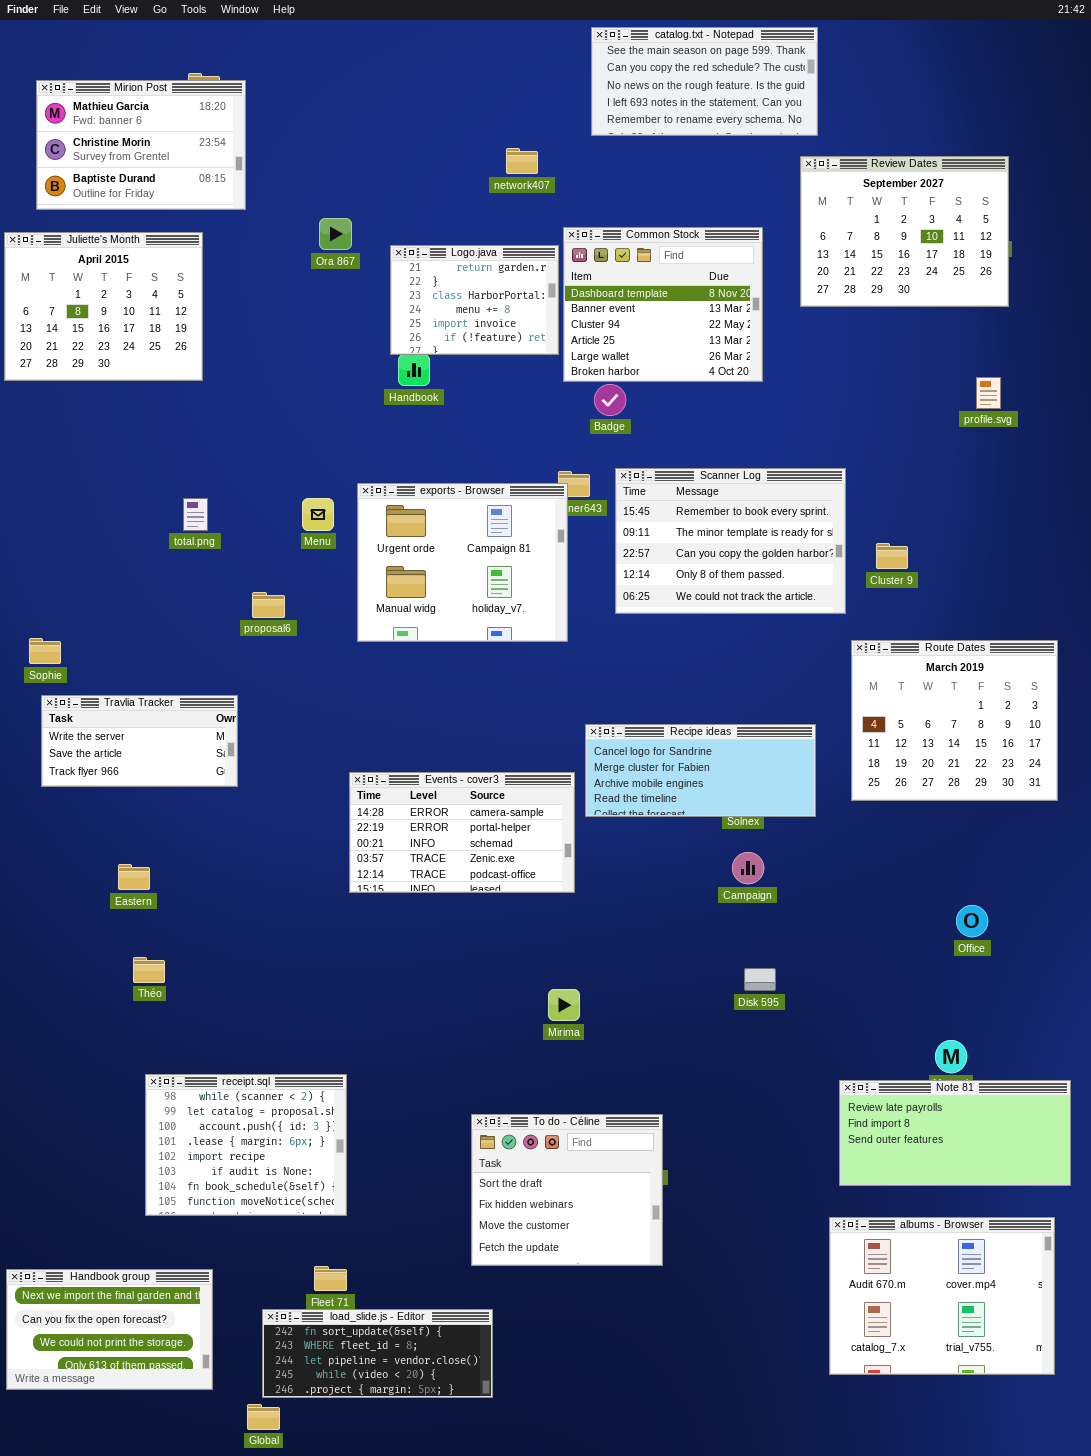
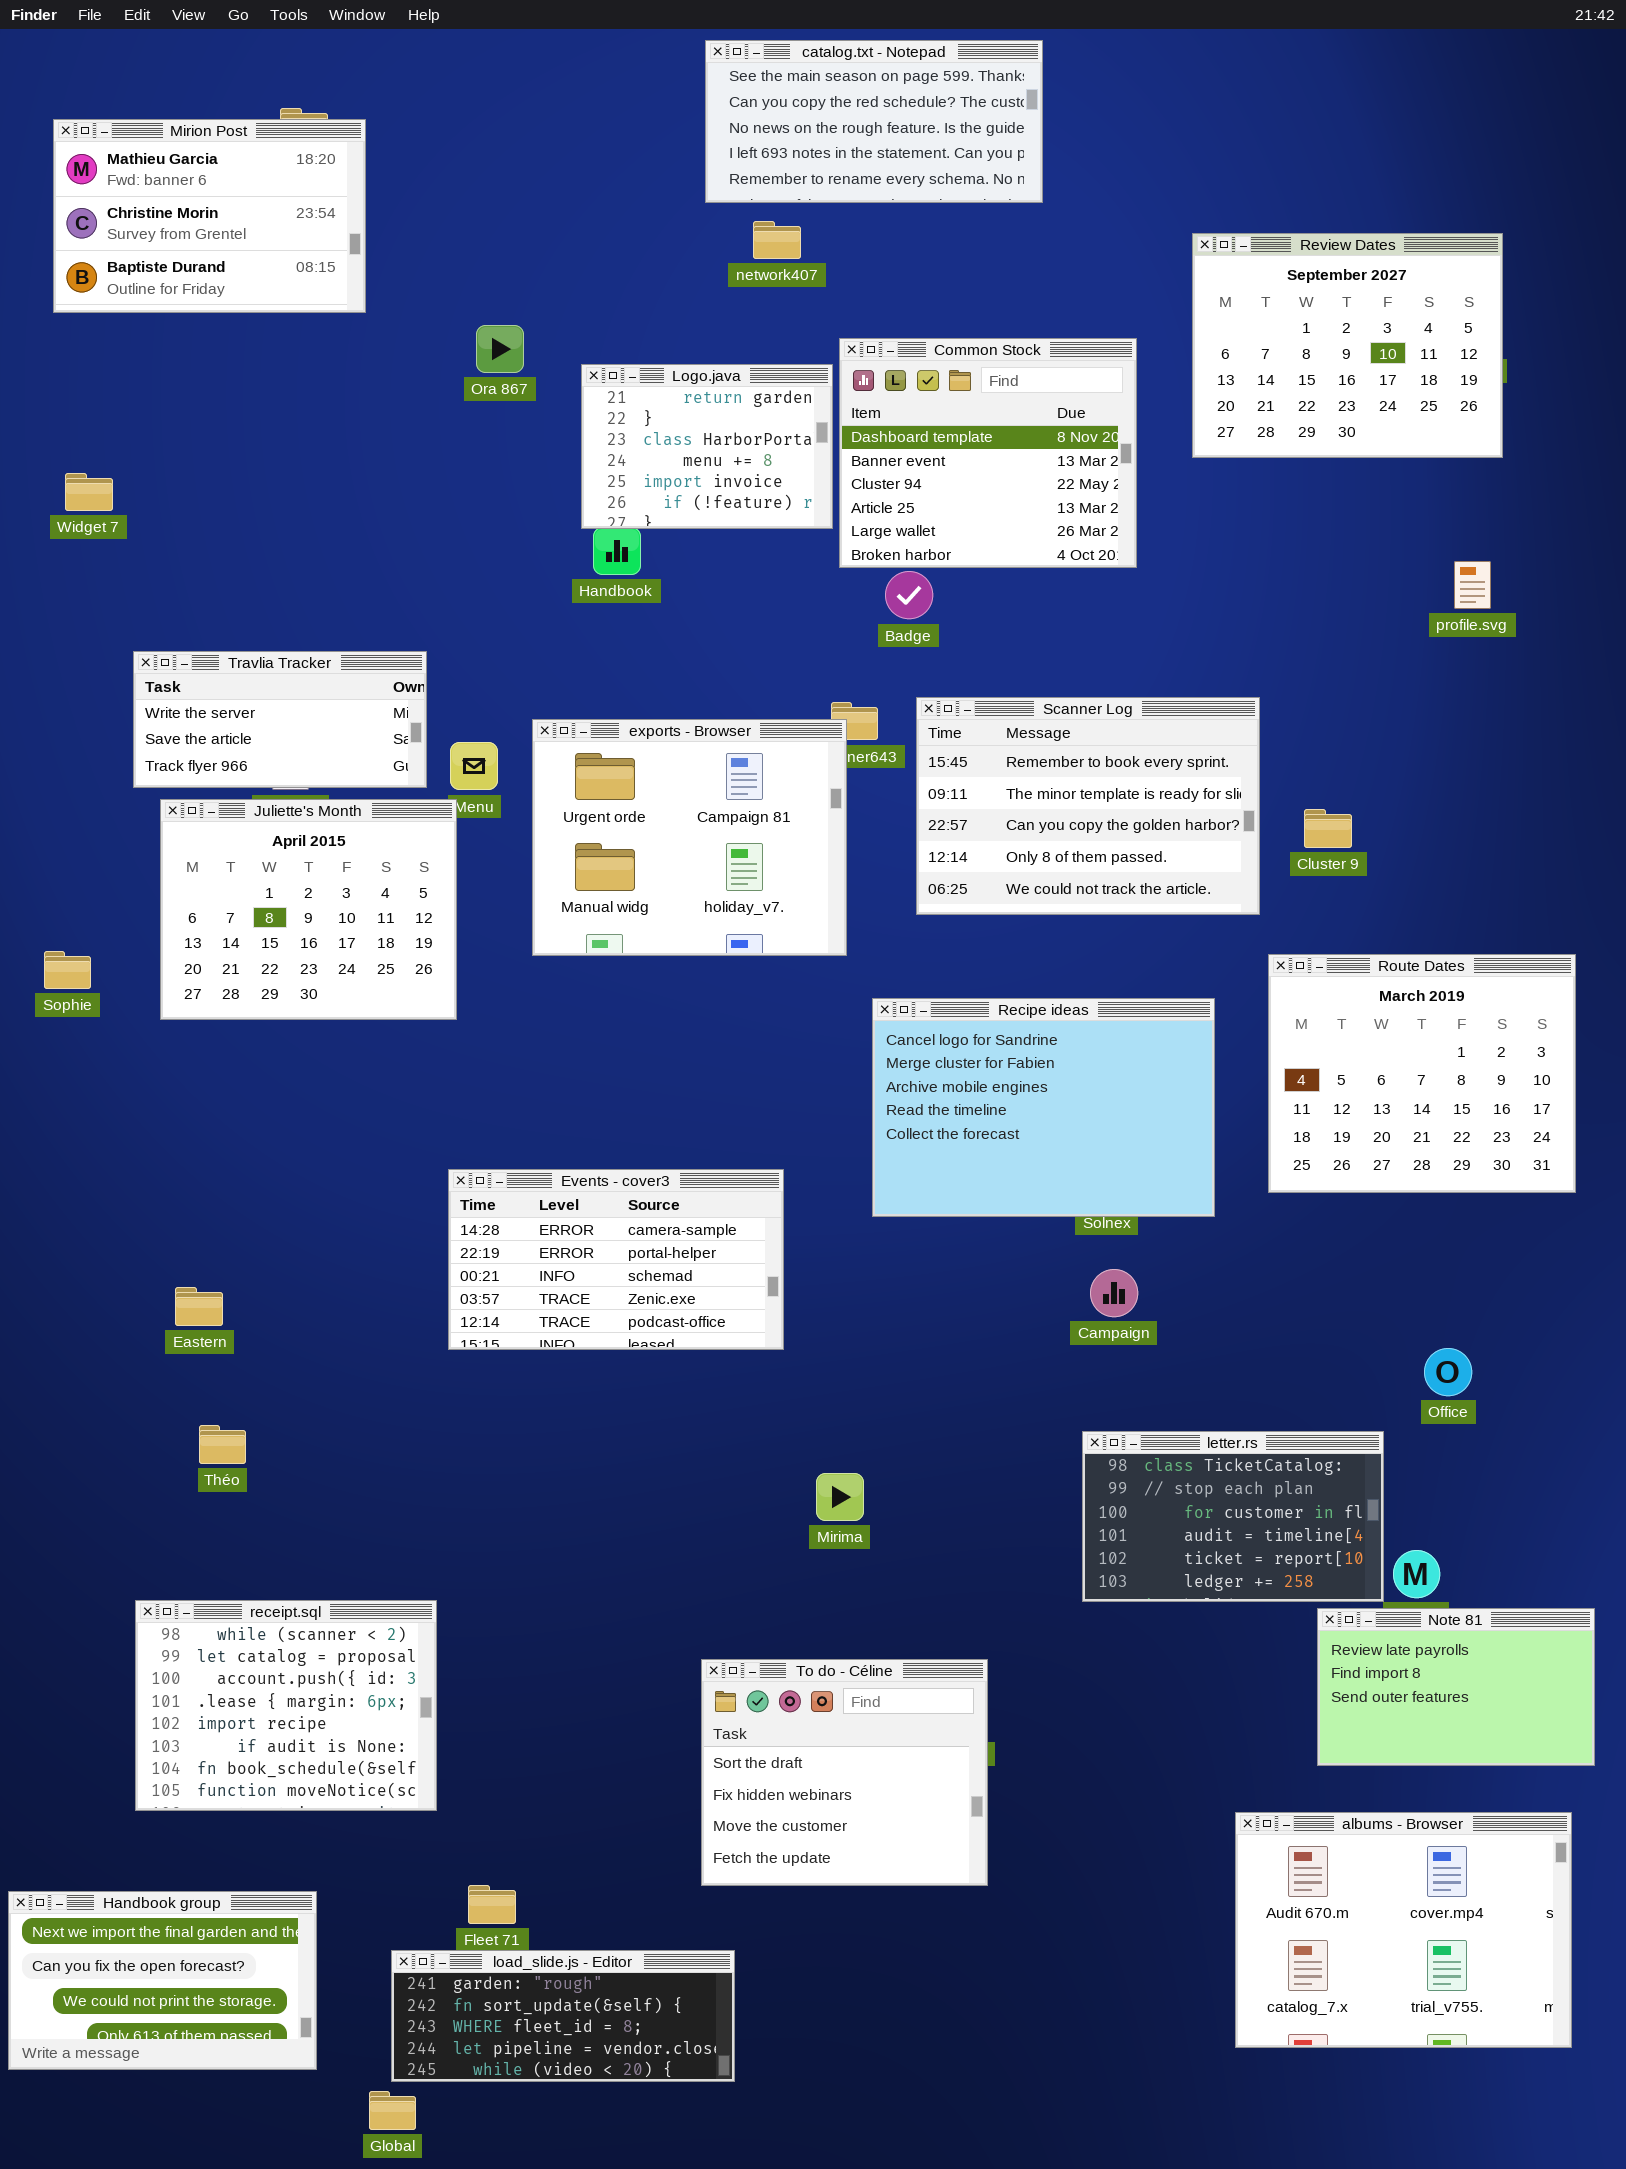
catalog.txt - Notepad: [591,27,818,136] -> [705,40,1043,203], moved
Juliette's Month: [4,232,203,381] -> [160,799,457,1020], moved
Travlia Tracker: [41,695,238,787] -> [133,651,427,788], moved
Recipe ideas: [585,724,816,817] -> [872,998,1215,1217], resized
Events - cover3: [349,772,575,893] -> [448,1169,784,1350], moved
letter.rs: none -> [1082,1431,1384,1602], opened
receipt.sql: [145,1074,347,1216] -> [135,1600,437,1811], moved
Note 81: [839,1080,1071,1186] -> [1317,1608,1595,1766], resized
load_slide.js - Editor: [262,1309,493,1398] -> [391,1950,735,2082], scrolled up 1 row

